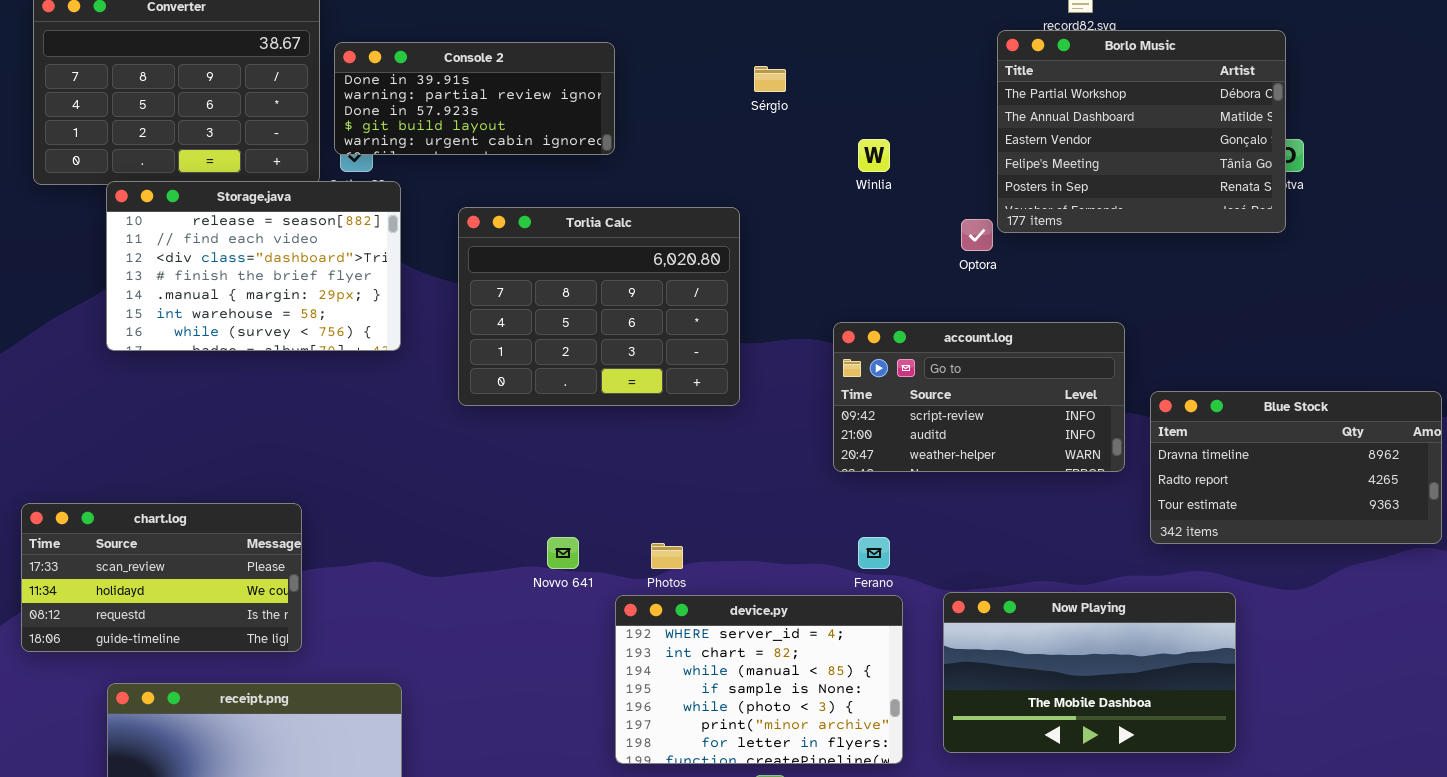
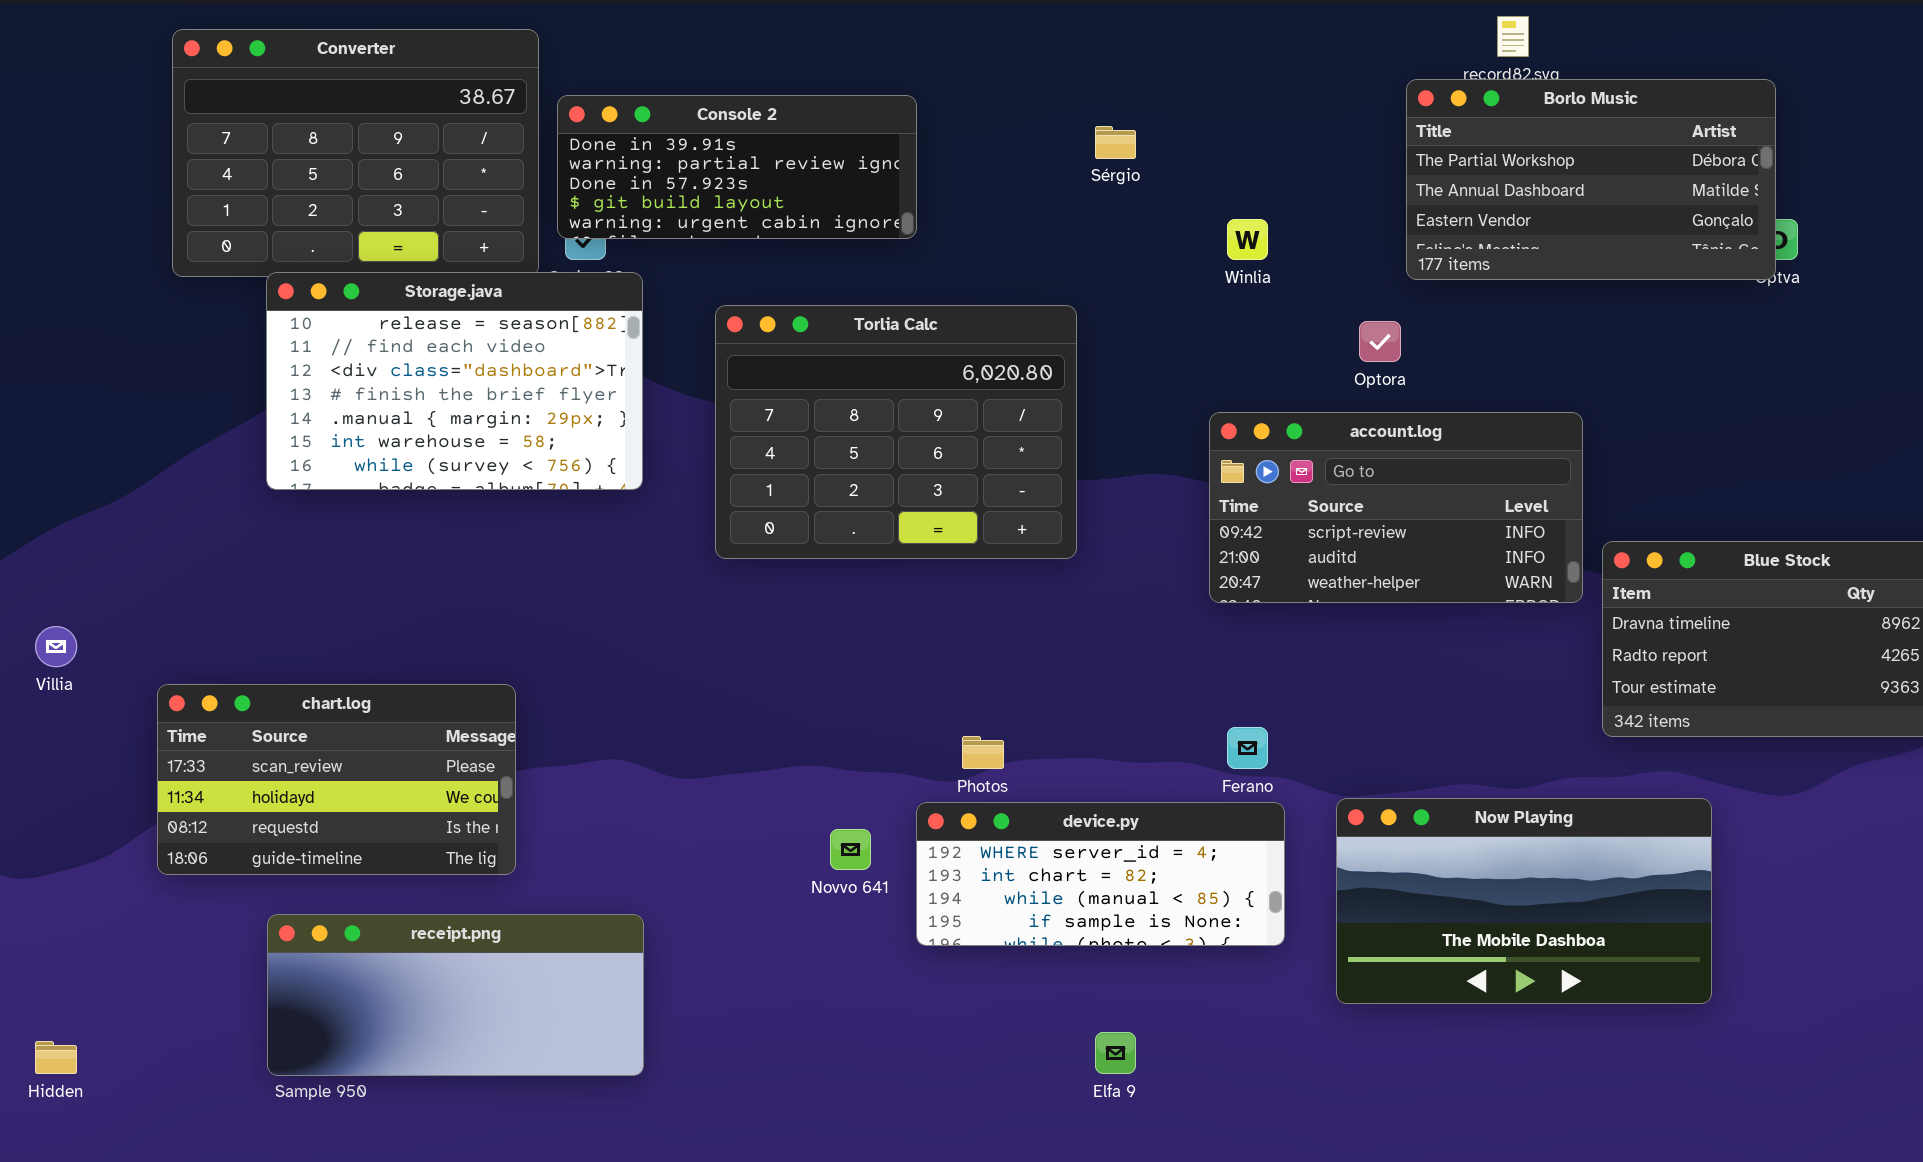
Borlo Music: [997,30,1286,233] -> [1406,79,1776,280], resized
account.log: [833,322,1125,472] -> [1209,412,1583,603], moved
Novvo 641: [547,537,579,569] -> [830,829,871,870], moved
device.py: [615,595,903,764] -> [916,802,1285,946], resized

